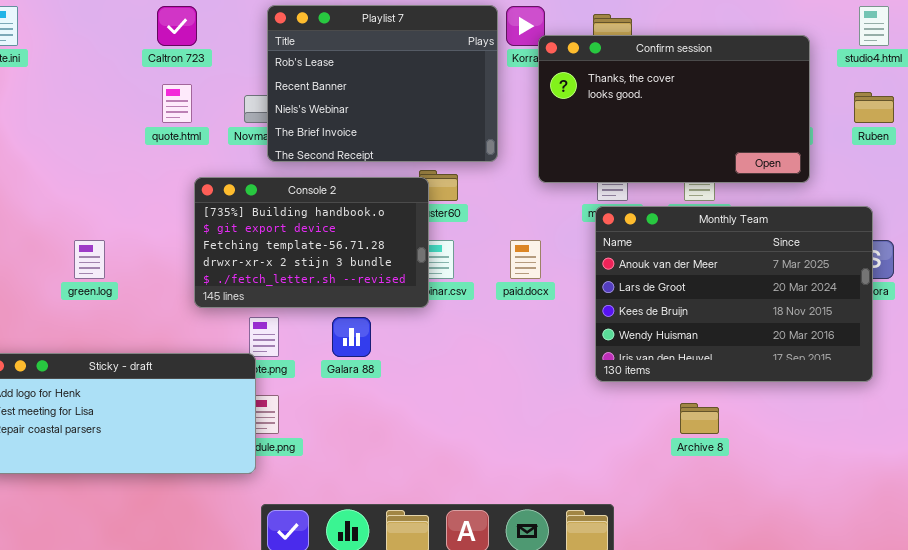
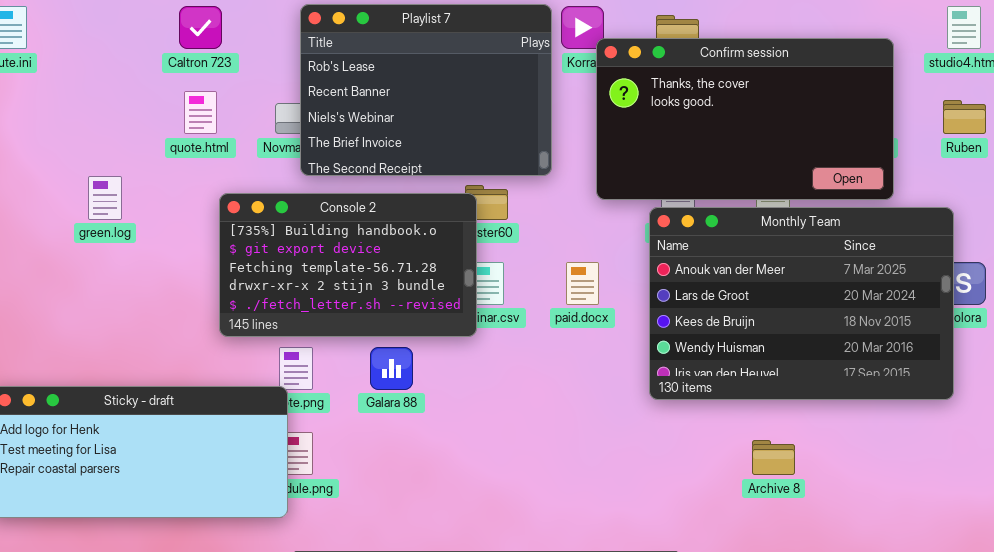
Monthly Team: [595,206,873,382] -> [649,207,954,400], moved
green.log: [74,240,105,279] -> [88,176,122,220], moved

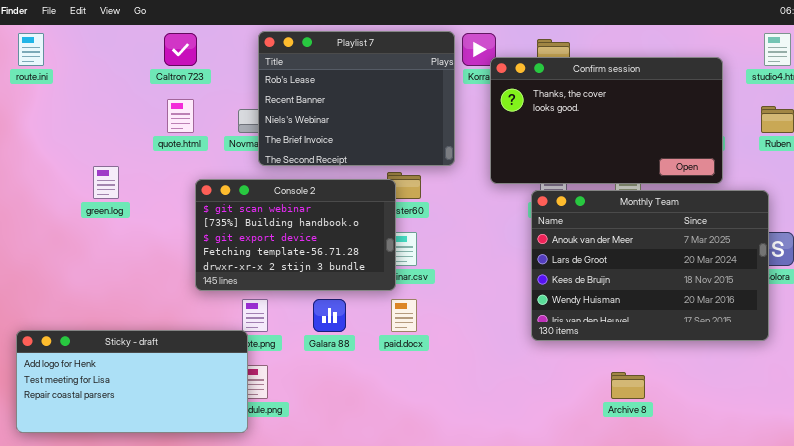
Console 2: [219,193,477,337] -> [195,179,396,291], scrolled up 1 row
paid.docx: [566,262,599,305] -> [391,299,417,332], moved

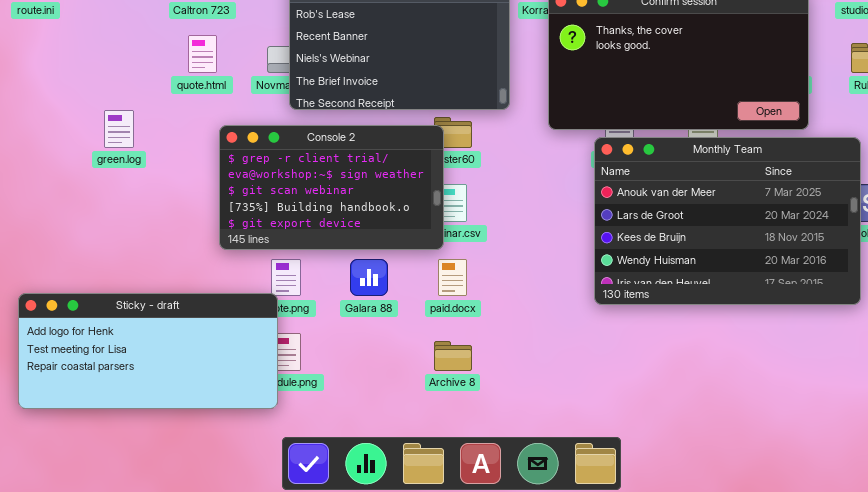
Console 2: [195,179,396,291] -> [219,125,444,250], scrolled up 2 rows
Archive 8: [611,372,645,399] -> [434,341,472,371], moved

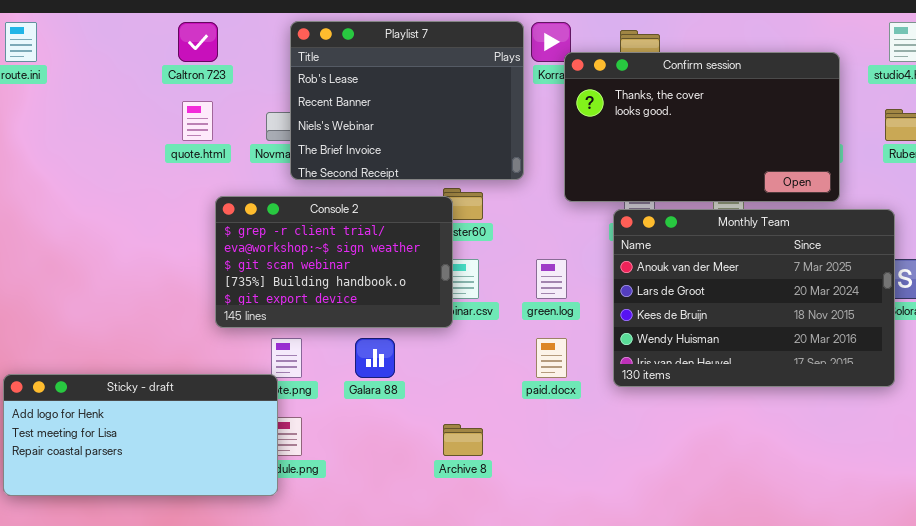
green.log: [104,110,134,148] -> [536,259,567,299], moved
paid.docx: [438,259,467,296] -> [536,338,567,378], moved

